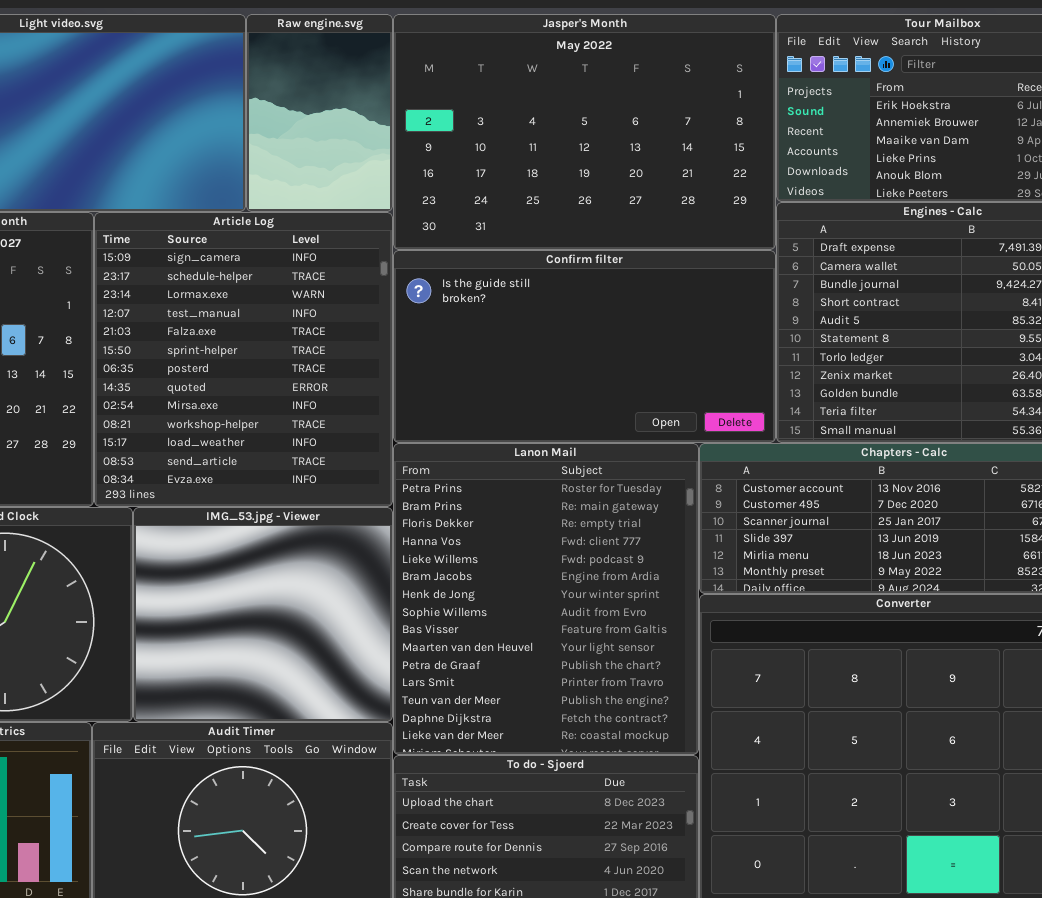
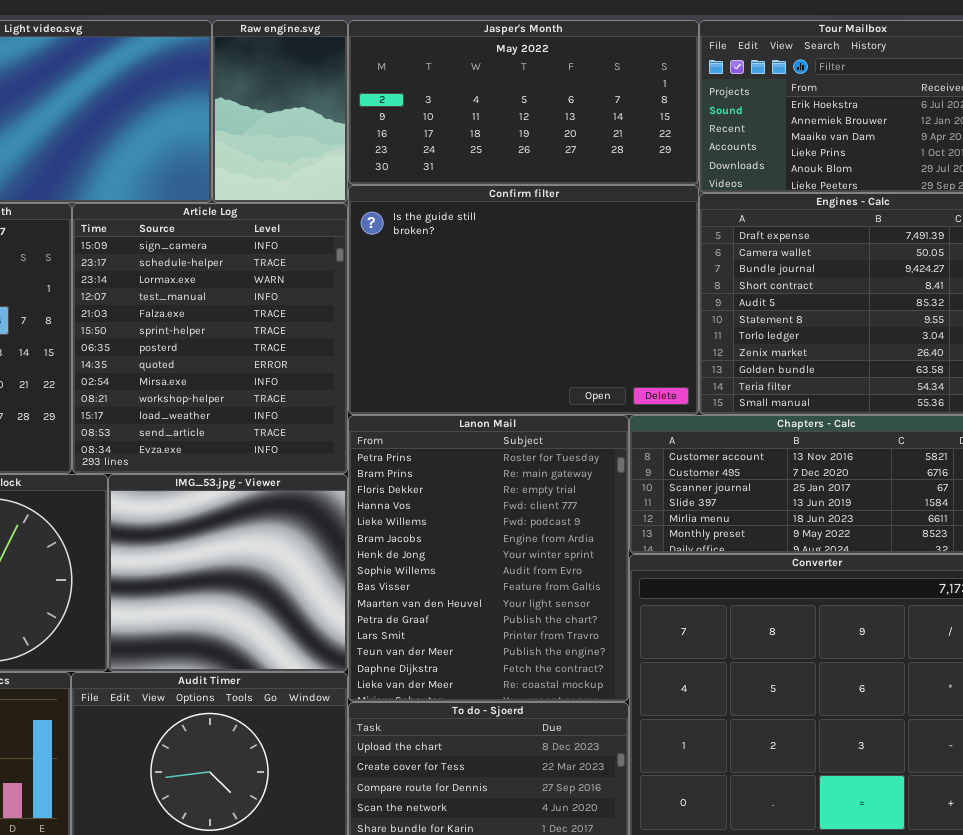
Jasper's Month: [393,14,776,250] -> [348,20,699,185], resized
Confirm filter: [393,250,776,443] -> [348,185,699,415], resized

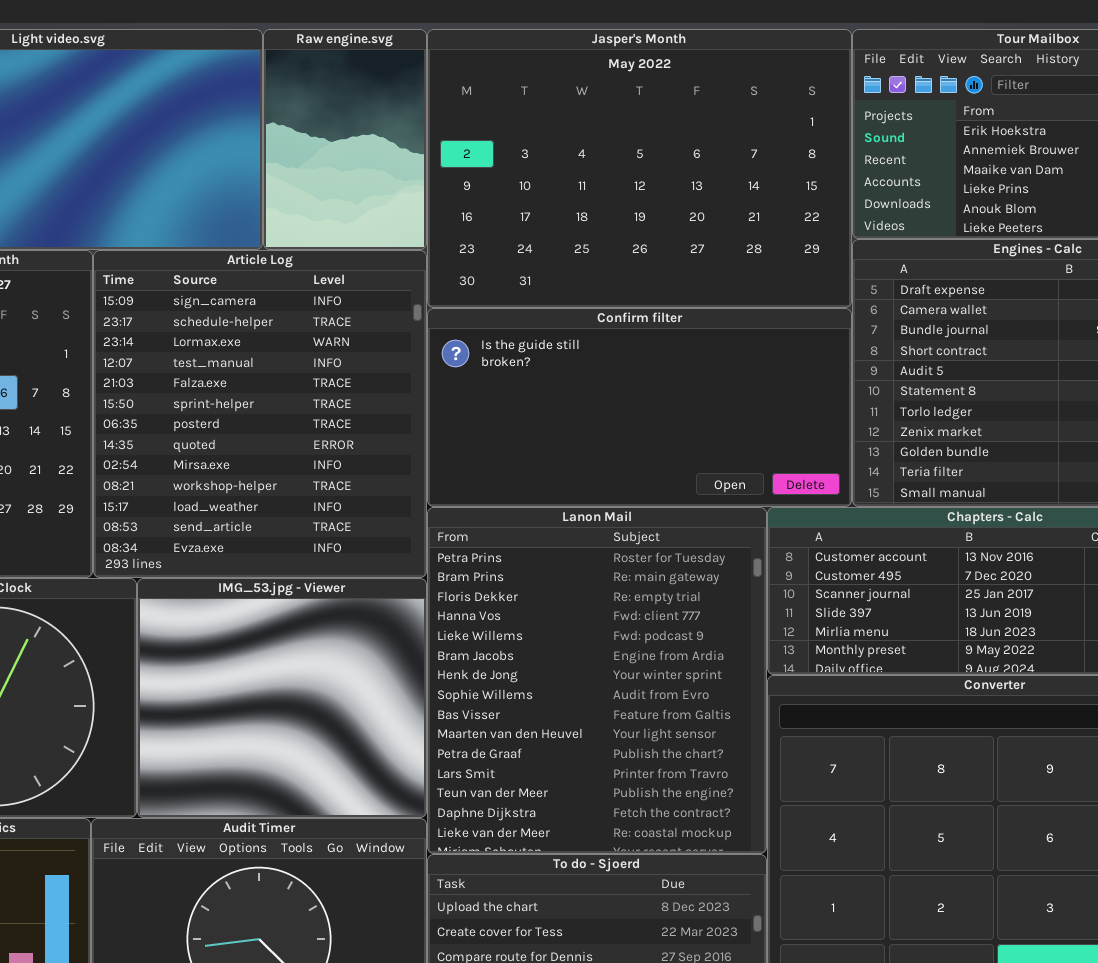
Jasper's Month: [348,20,699,185] -> [427,29,852,308], resized
Confirm filter: [348,185,699,415] -> [427,308,852,507], resized

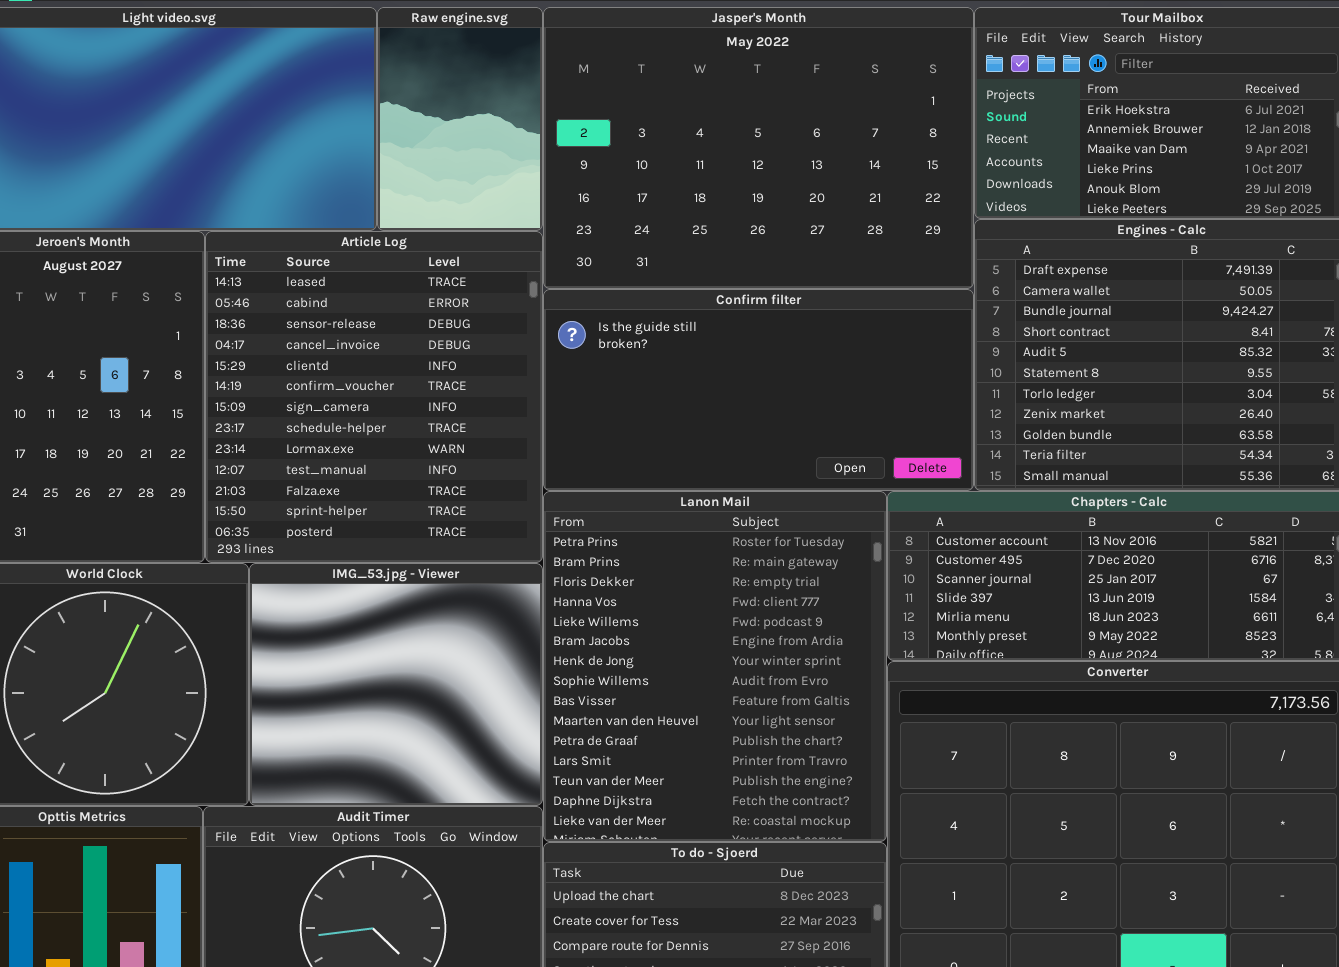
Article Log: [93,250,427,578] -> [205,231,543,563], scrolled up 6 rows

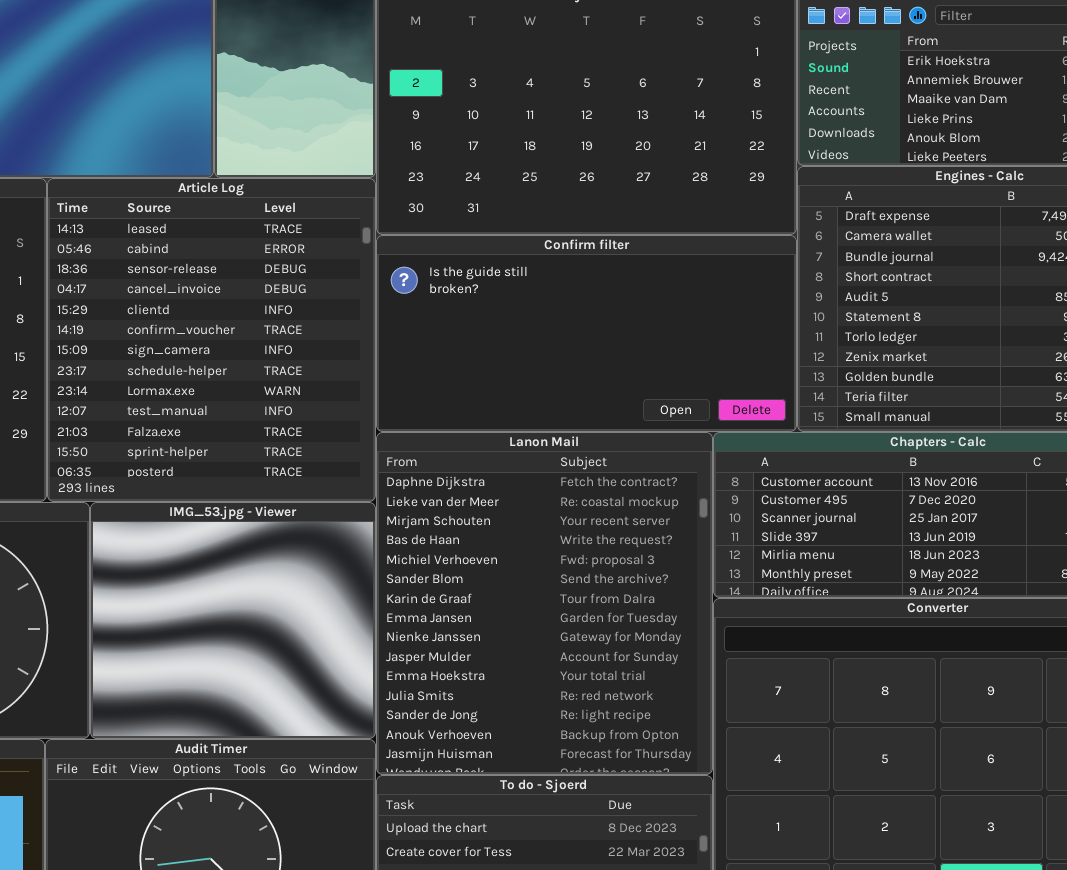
Lanon Mail: [543,491,887,842] -> [376,432,713,775], scrolled down 13 rows

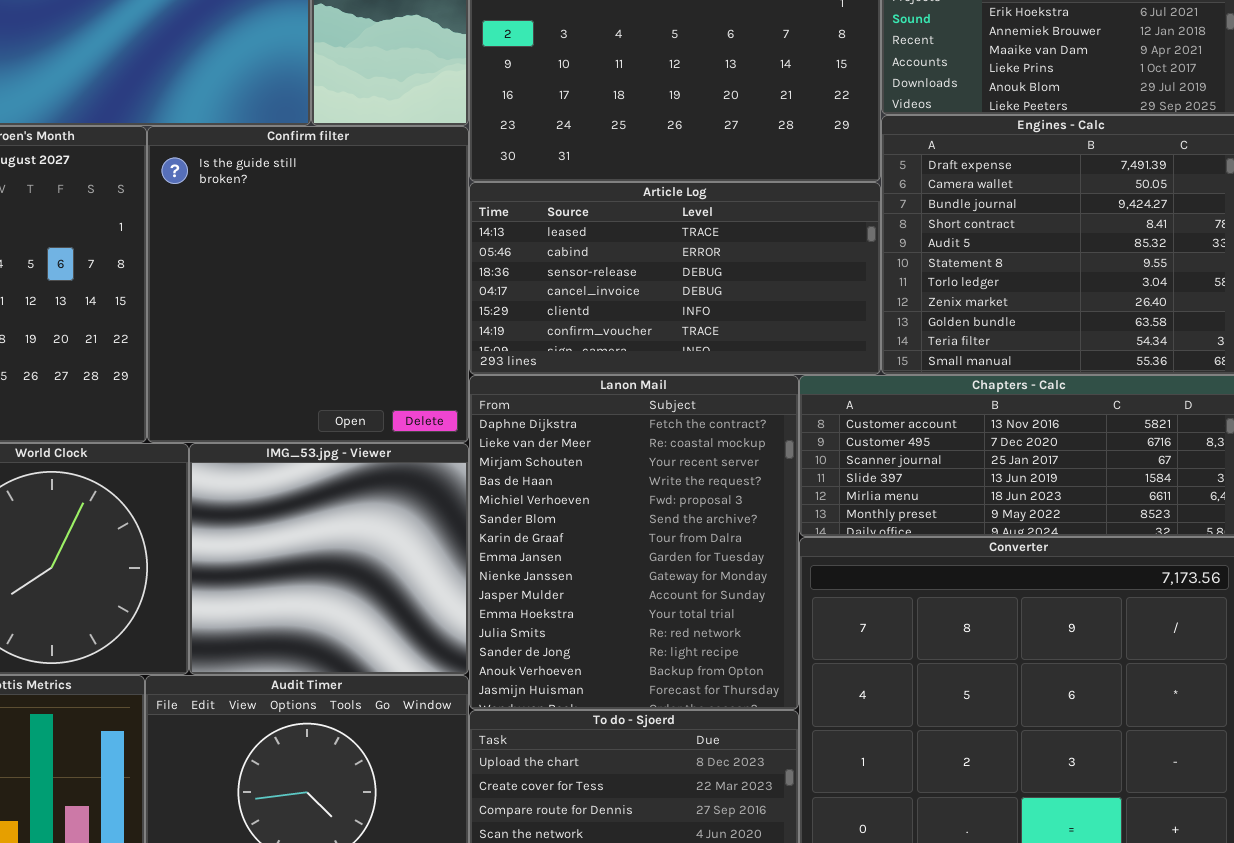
Article Log: [47,178,376,502] -> [469,182,881,375], moved, resized
Confirm filter: [376,235,797,432] -> [147,126,469,443], moved, resized

